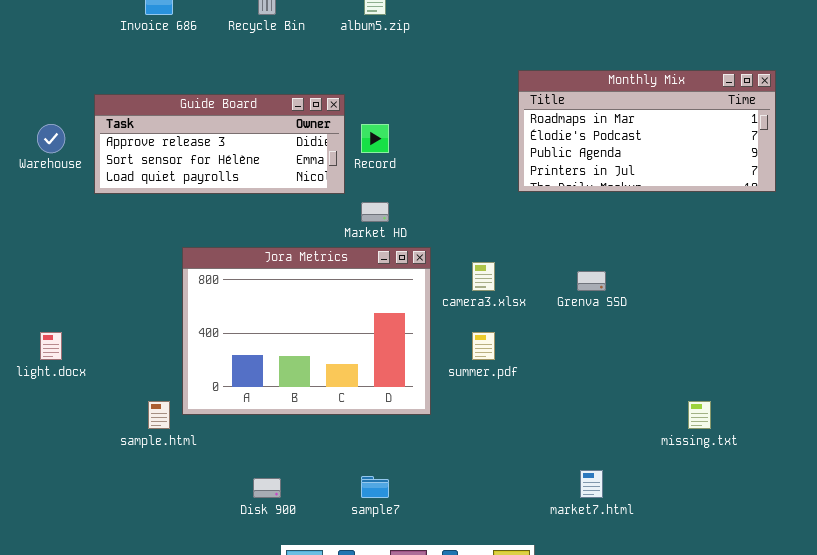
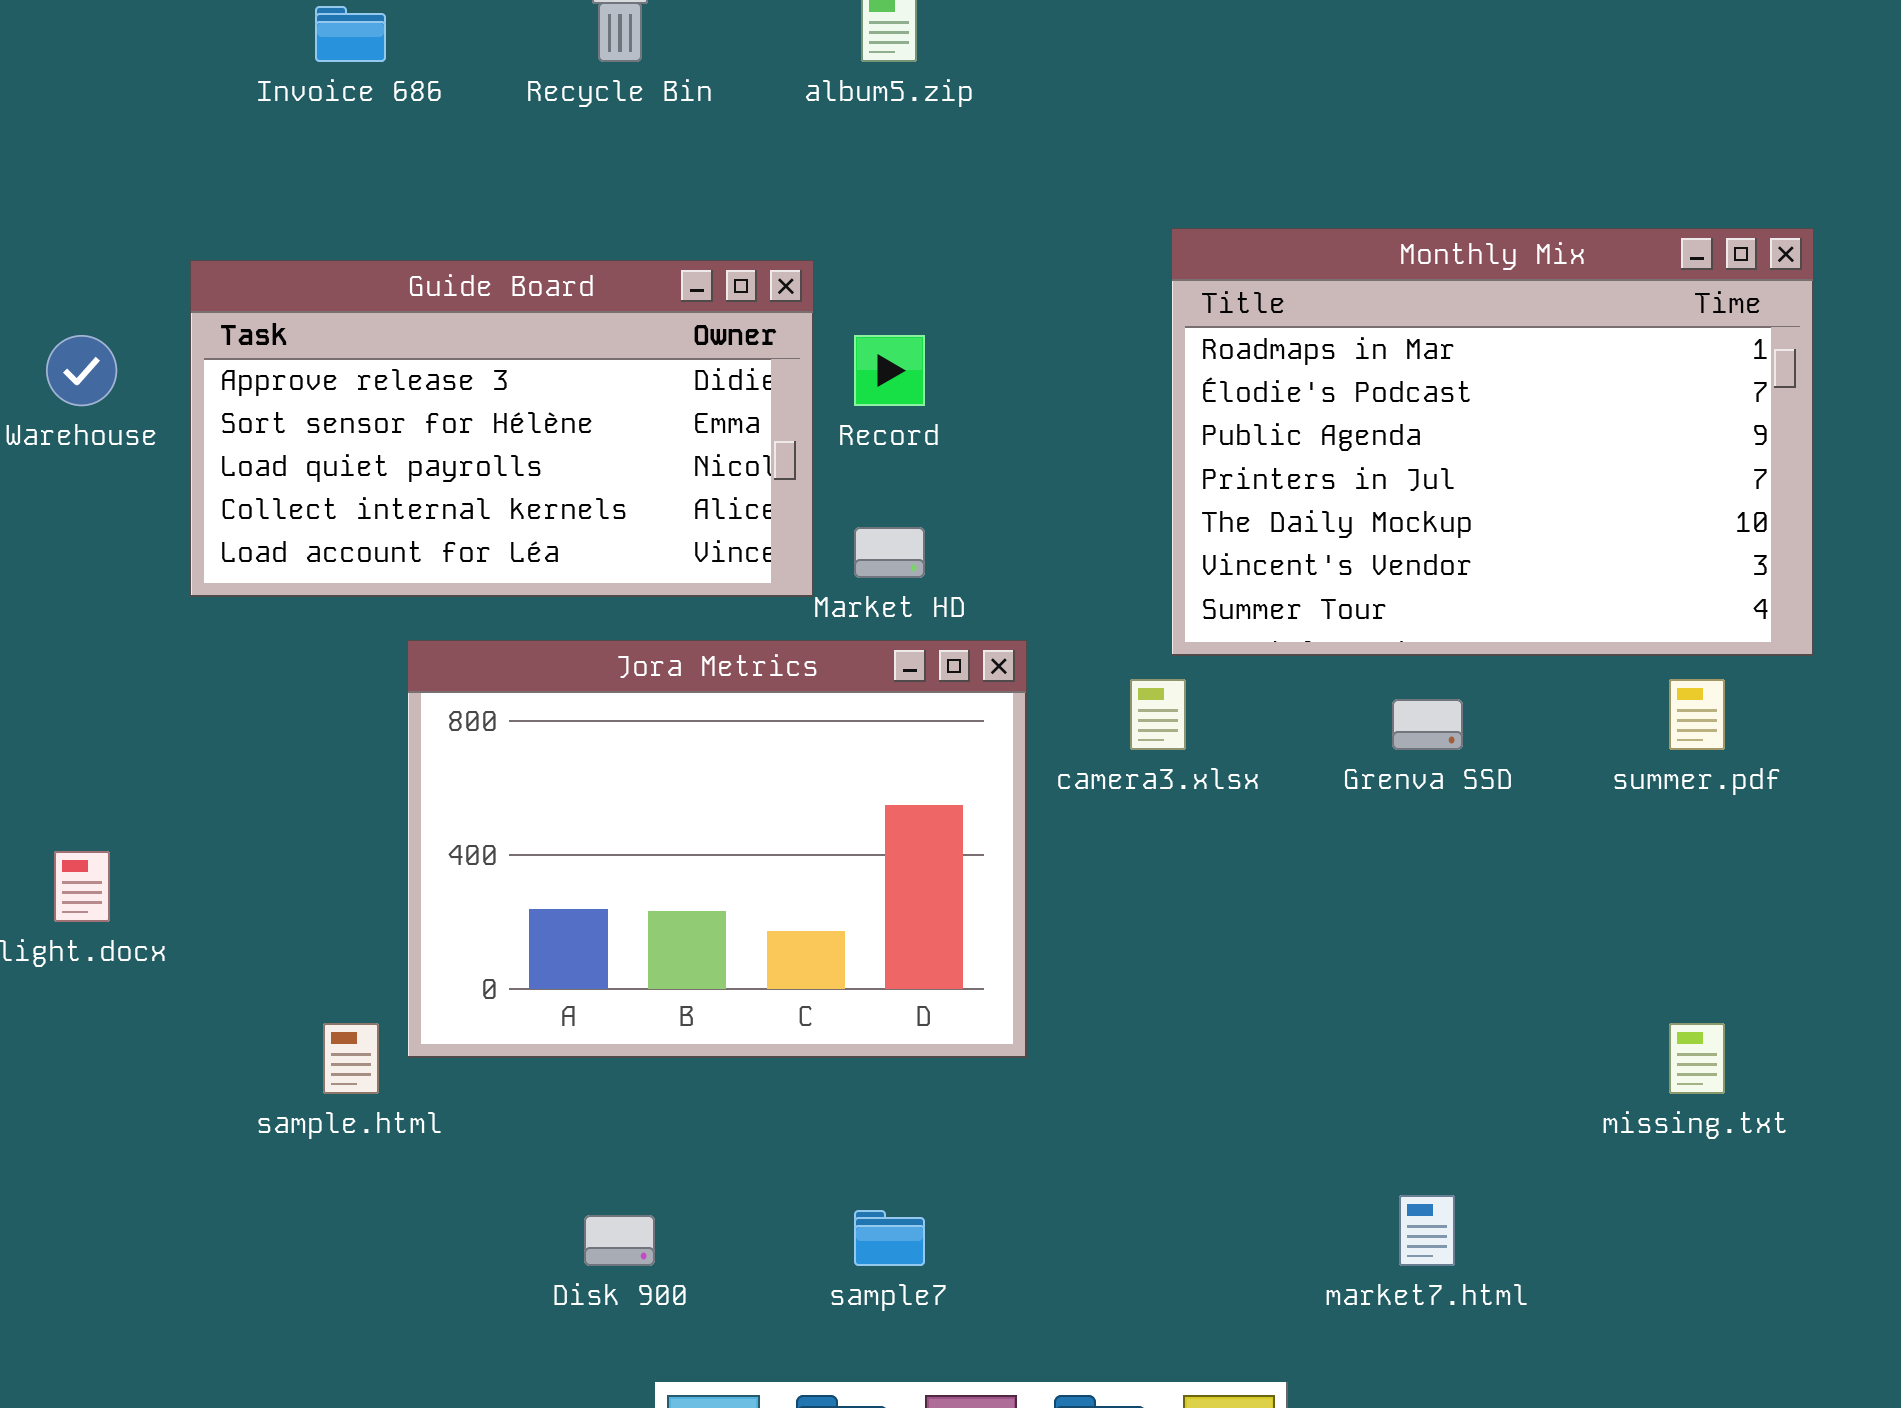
Monthly Mix: [518,70,776,192] -> [1171,228,1814,656], moved, resized
Guide Board: [94,94,345,194] -> [190,260,814,597], resized
summer.pdf: [472,332,495,360] -> [1669,679,1725,750], moved

